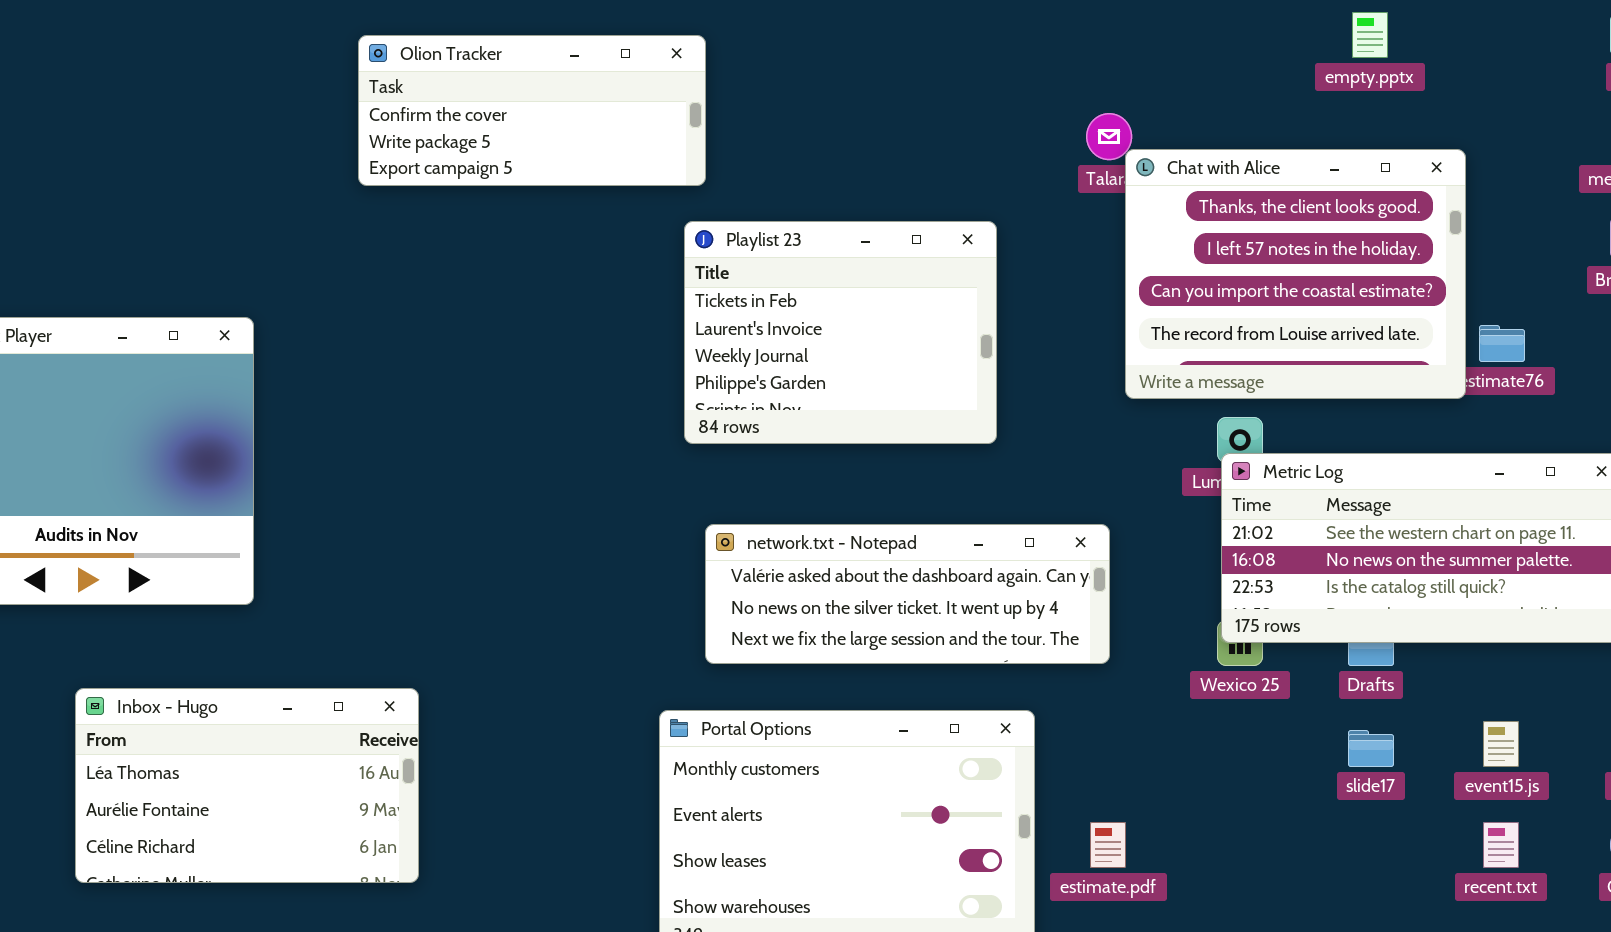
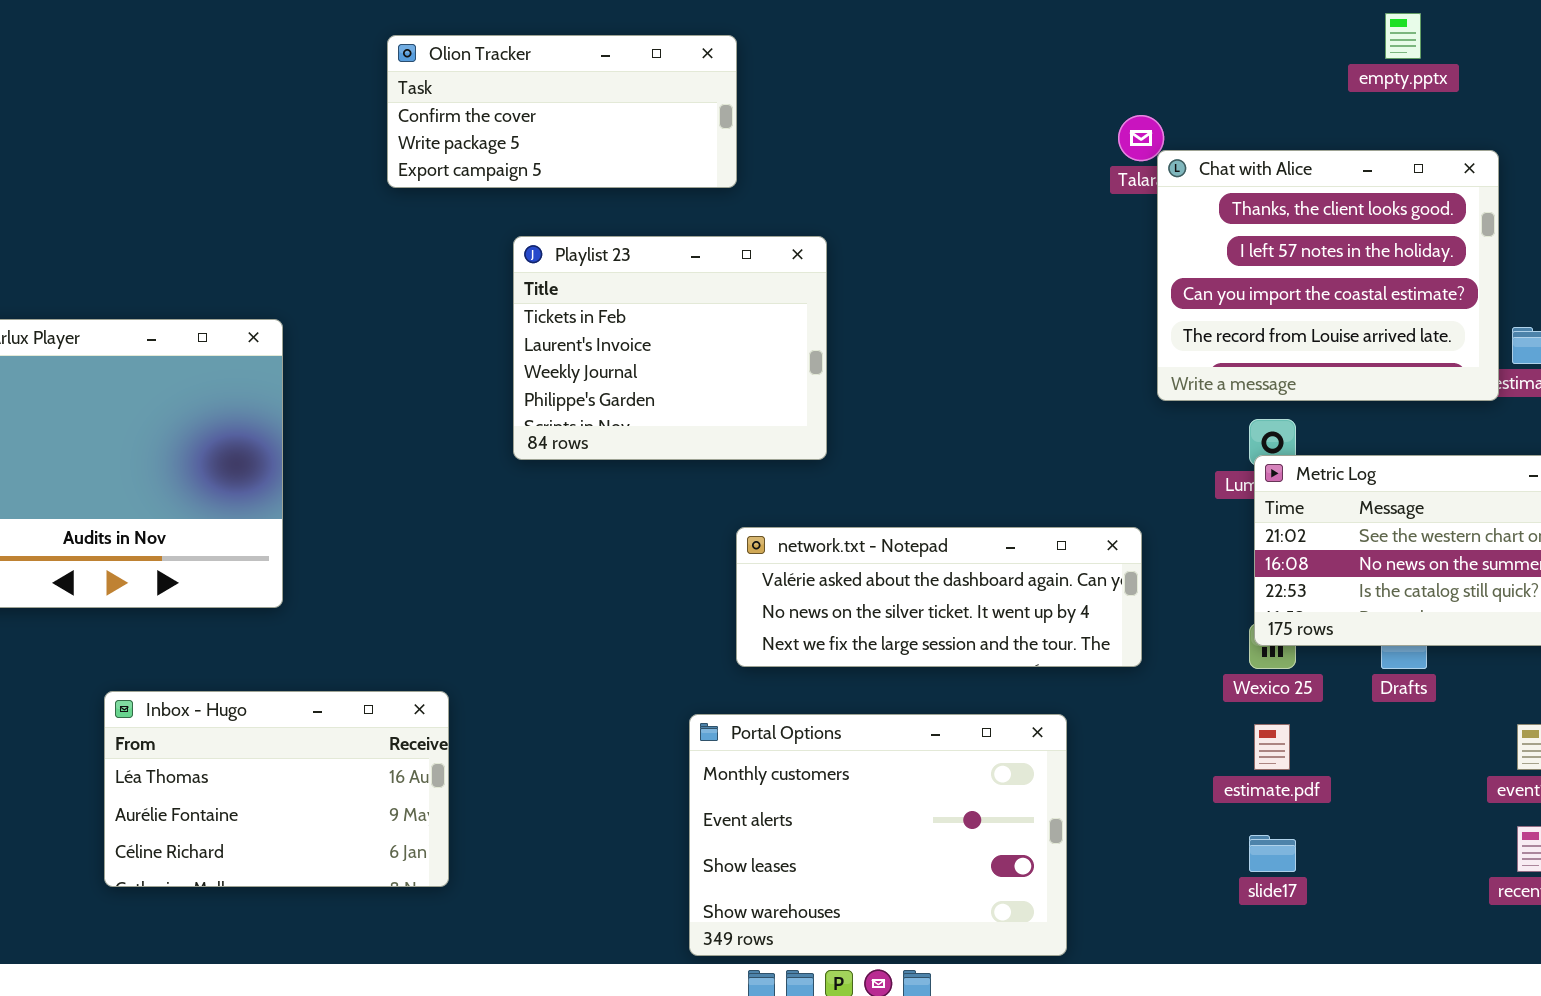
Playlist 23: [684,221,997,444] -> [513,236,827,460], moved
slide17: [1348,730,1394,767] -> [1249,835,1296,872], moved
estimate.pdf: [1090,822,1126,868] -> [1254,724,1290,770], moved

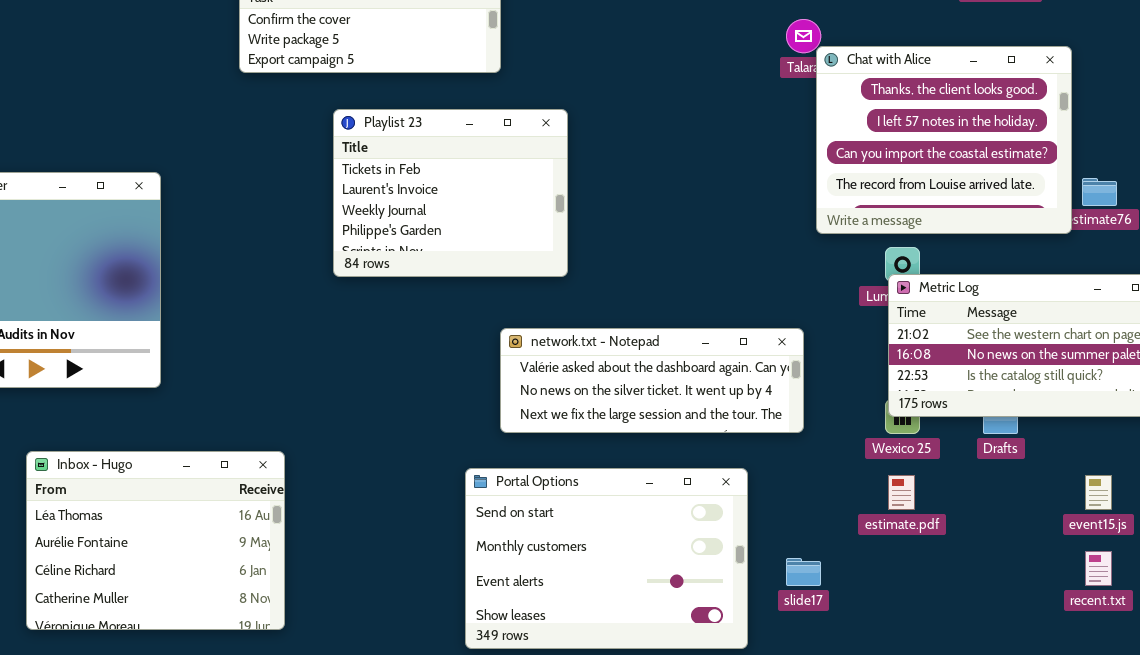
Inbox - Hugo: [104,691,449,887] -> [26,451,285,630], resized
Portal Options: [689,714,1067,956] -> [465,468,748,649], scrolled up 1 row
slide17: [1249,835,1296,872] -> [786,558,821,586], moved

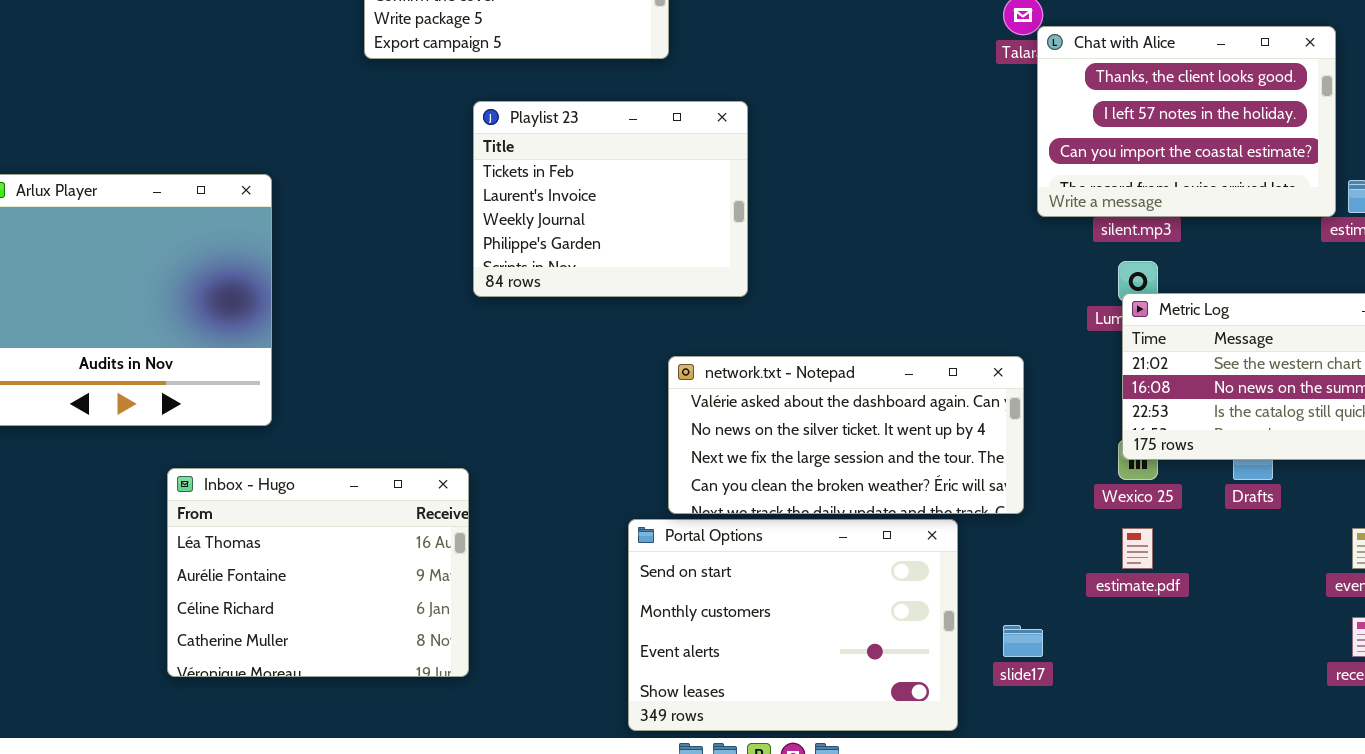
Chat with Alice: [816,46,1072,234] -> [1037,26,1336,217], resized
network.txt - Notepad: [500,328,804,433] -> [668,356,1024,514], resized
Inbox - Hugo: [26,451,285,630] -> [167,468,469,677], moved

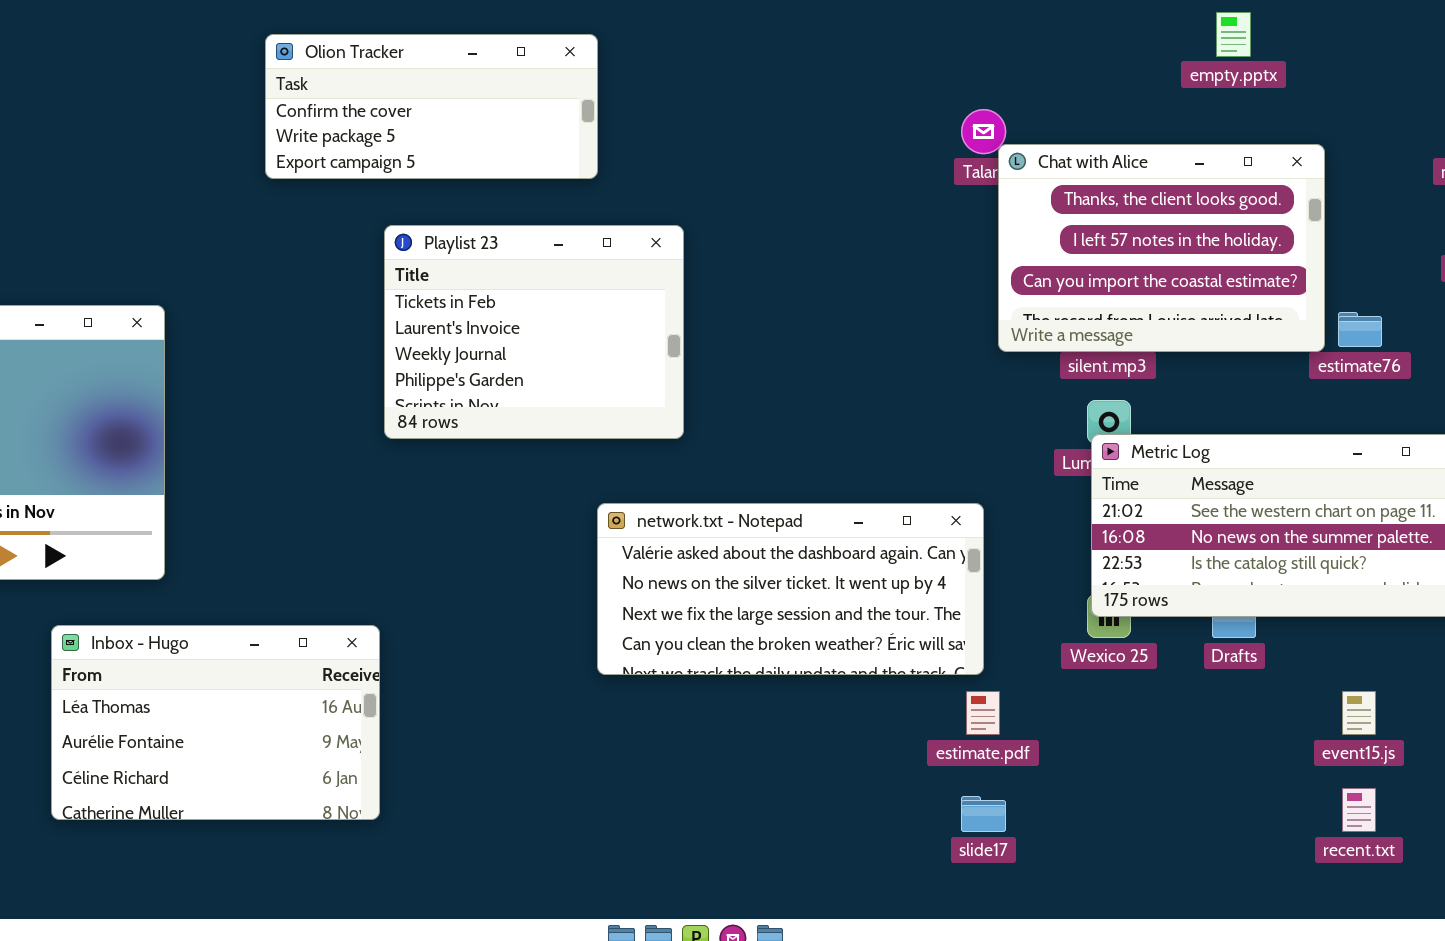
Inbox - Hugo: [167,468,469,677] -> [51,625,380,820], resized
Portal Options: [628,519,958,731] -> none, closed
estimate.pdf: [1122,528,1153,569] -> [966,691,1000,735], moved

